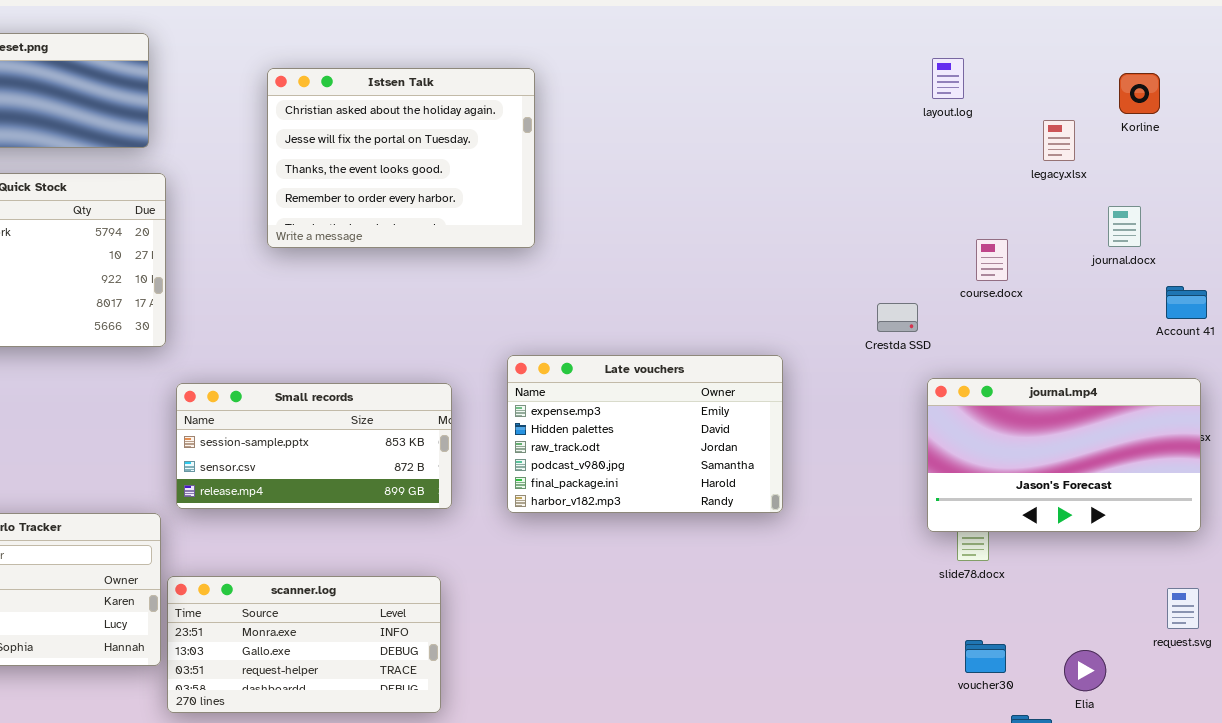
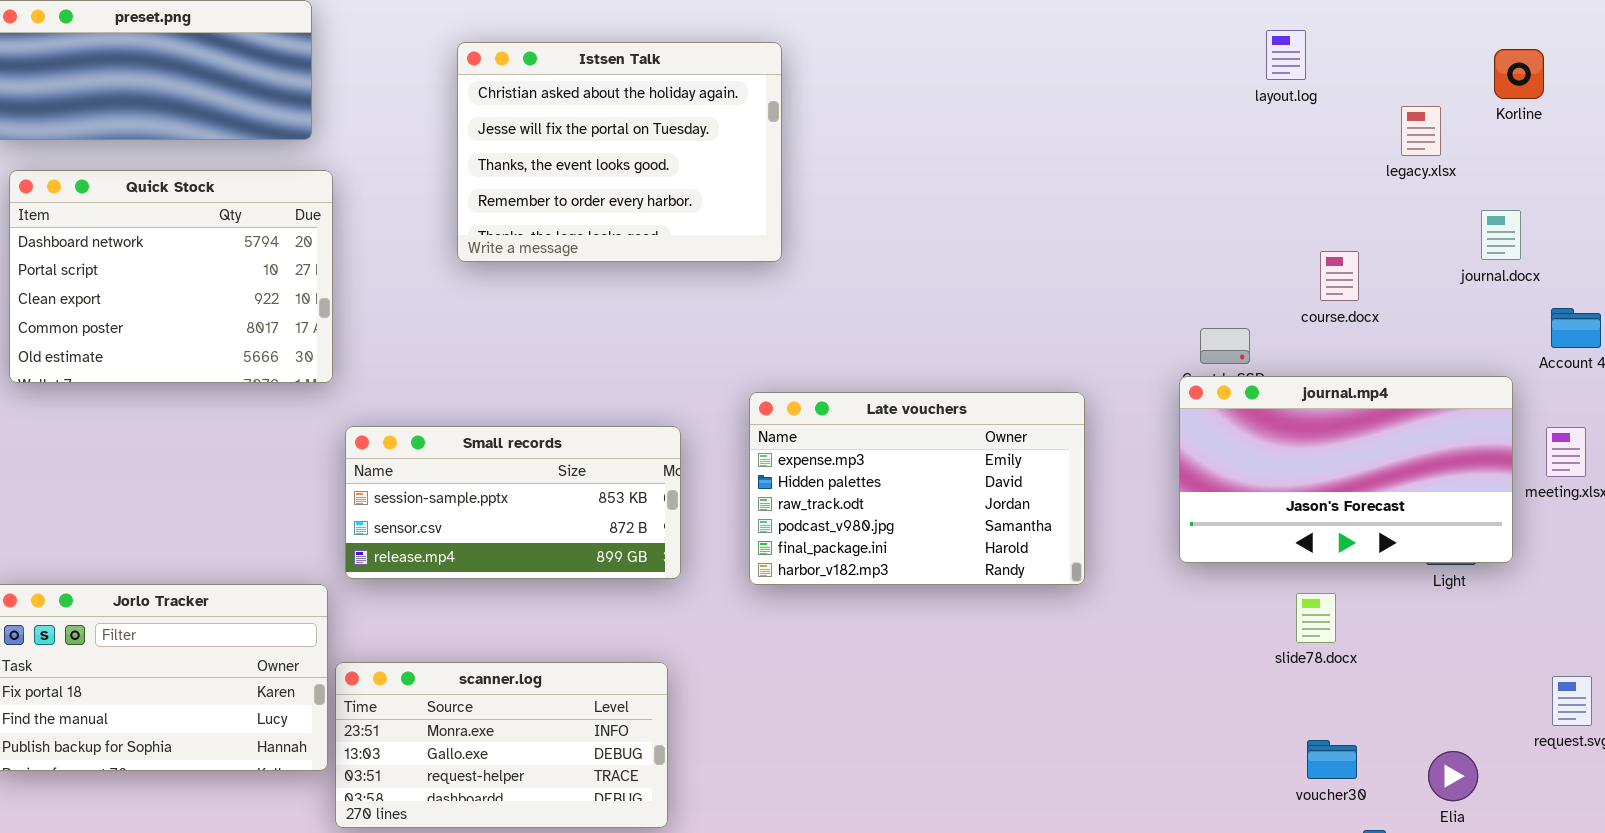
journal.mp4: [927,378,1201,532] -> [1179,376,1513,563], moved

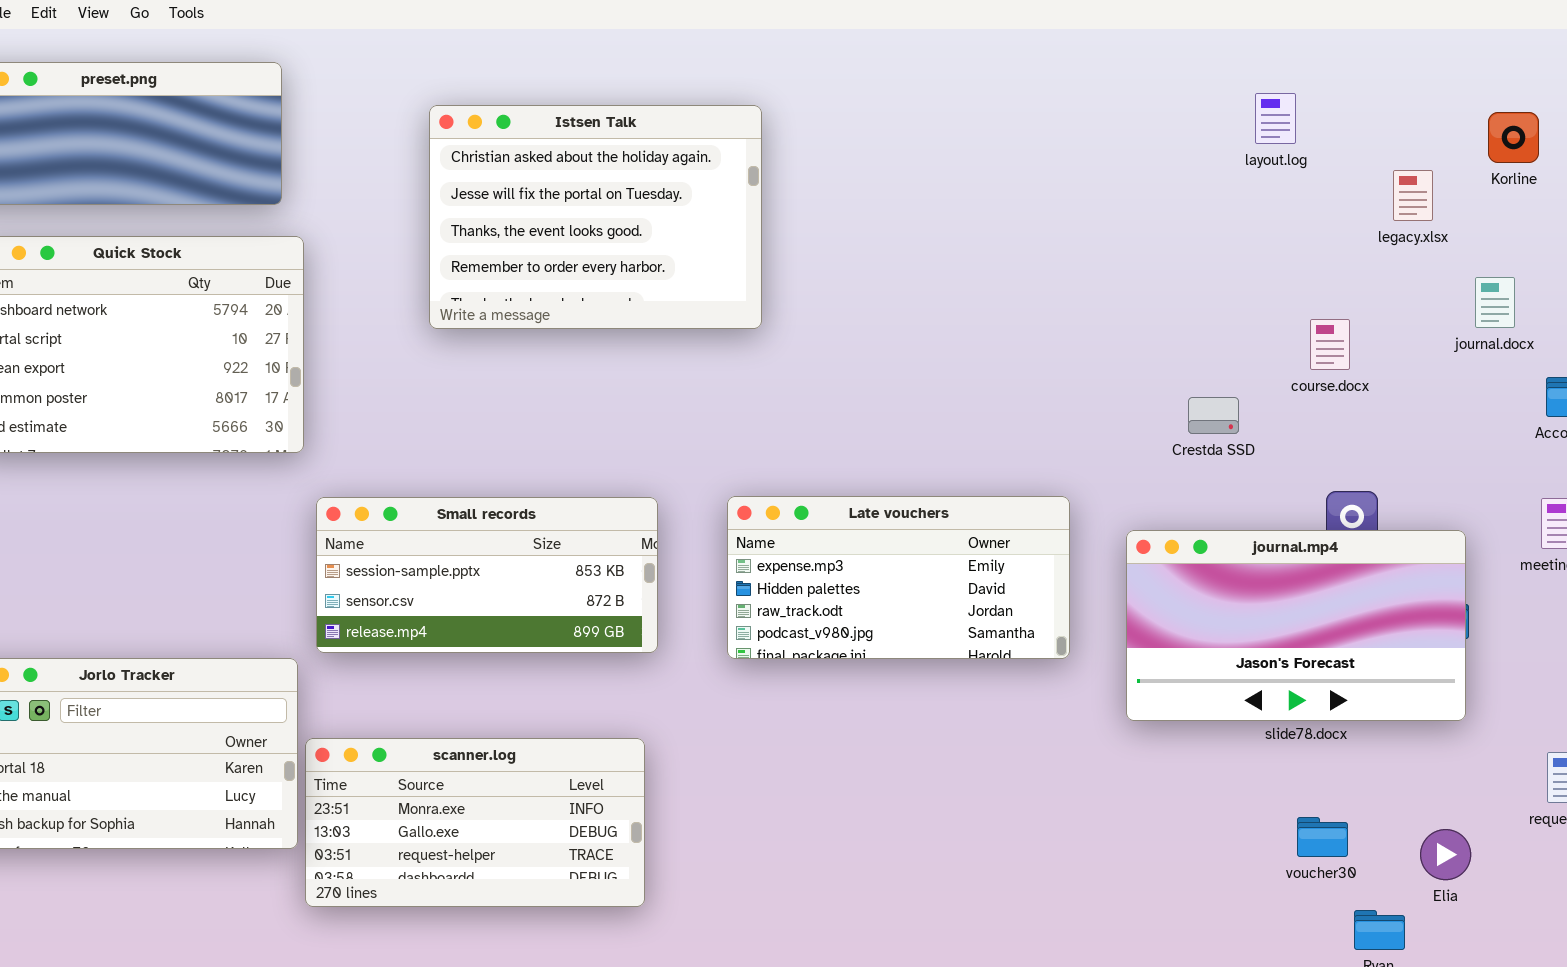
journal.mp4: [1179,376,1513,563] -> [1126,530,1466,721], moved
Late vouchers: [749,392,1085,585] -> [727,496,1070,659], resized

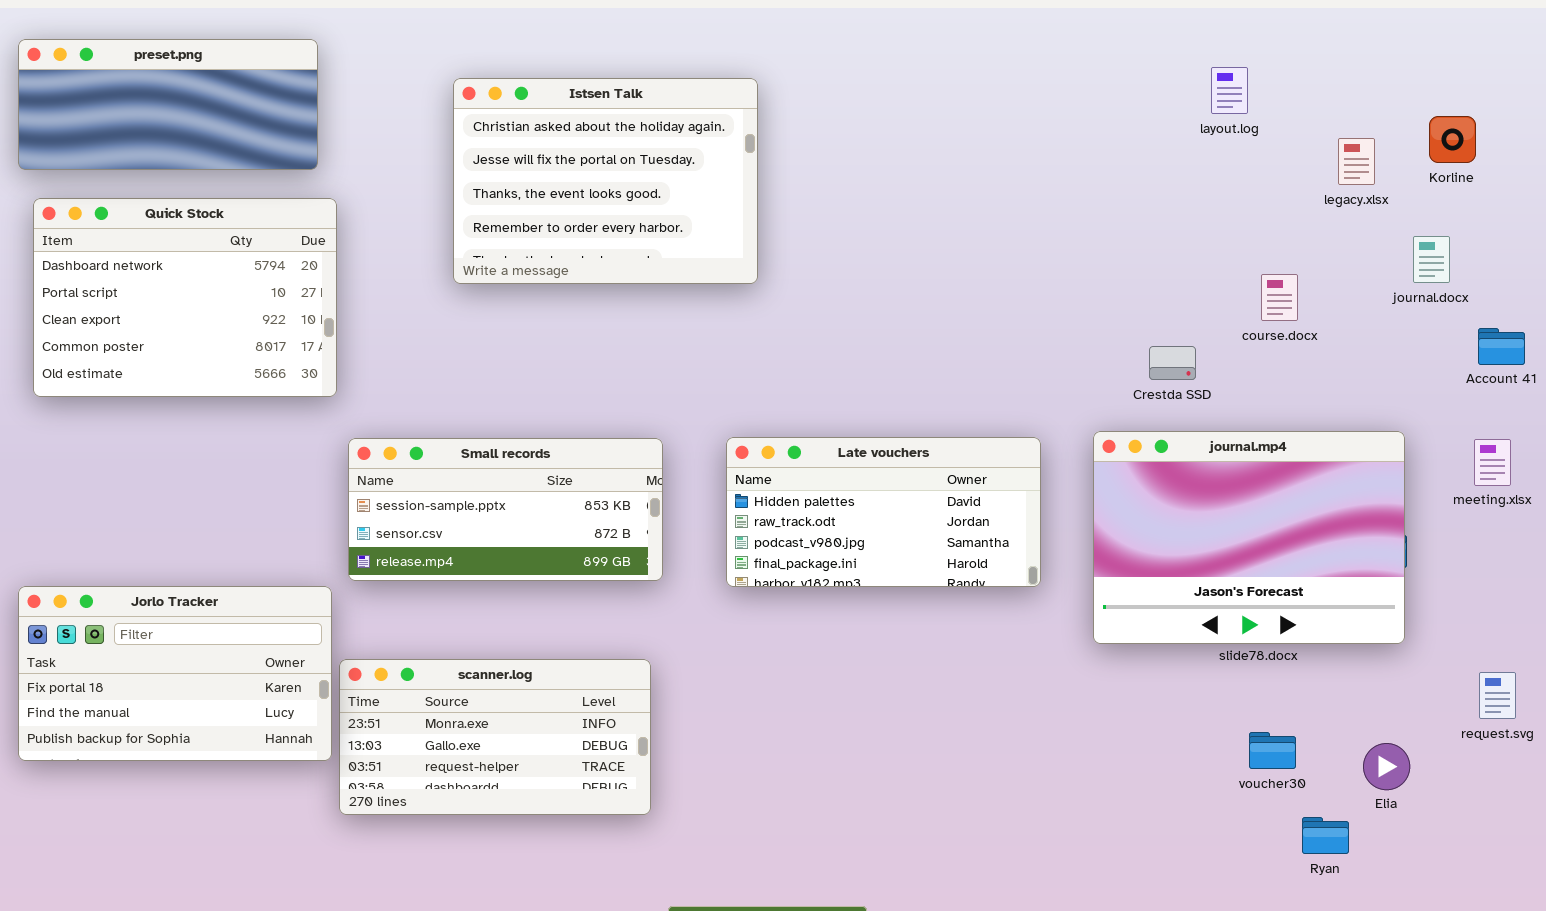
Korline: [1488,112,1539,163] -> [1429,116,1476,163], moved
Late vouchers: [727,496,1070,659] -> [726,437,1041,587], scrolled down 1 row
journal.mp4: [1126,530,1466,721] -> [1093,431,1405,644], resized

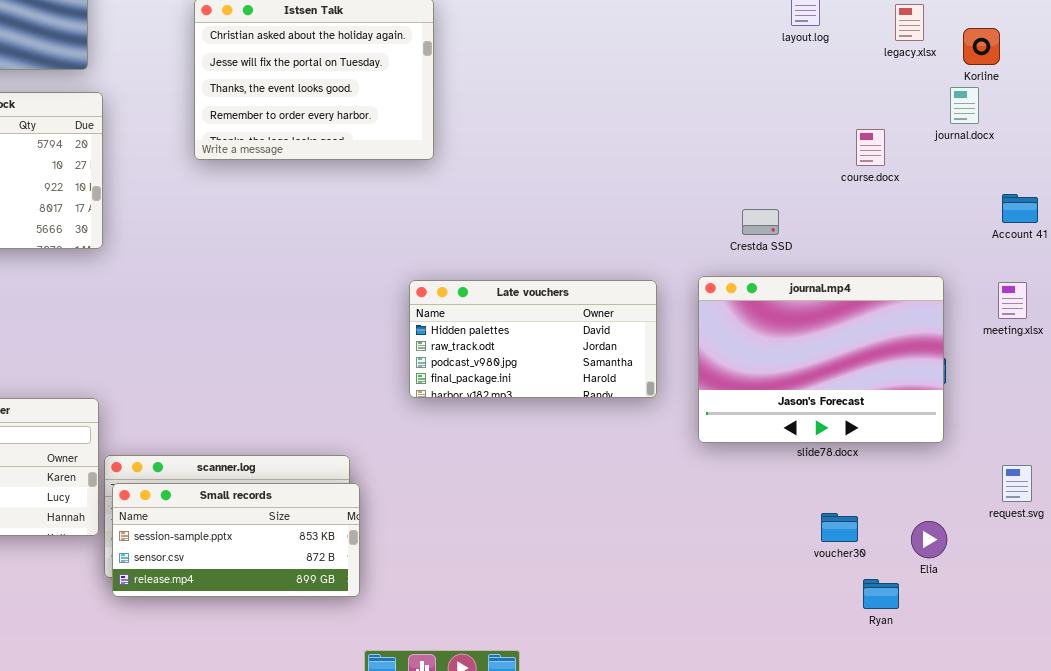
legacy.xlsx: [1338,138,1375,185] -> [895,4,924,41], moved
journal.docx: [1413,236,1450,283] -> [950,87,979,124], moved
course.docx: [1261,274,1298,321] -> [856,129,885,166], moved
Small records: [348,438,663,581] -> [112,483,360,597], moved

